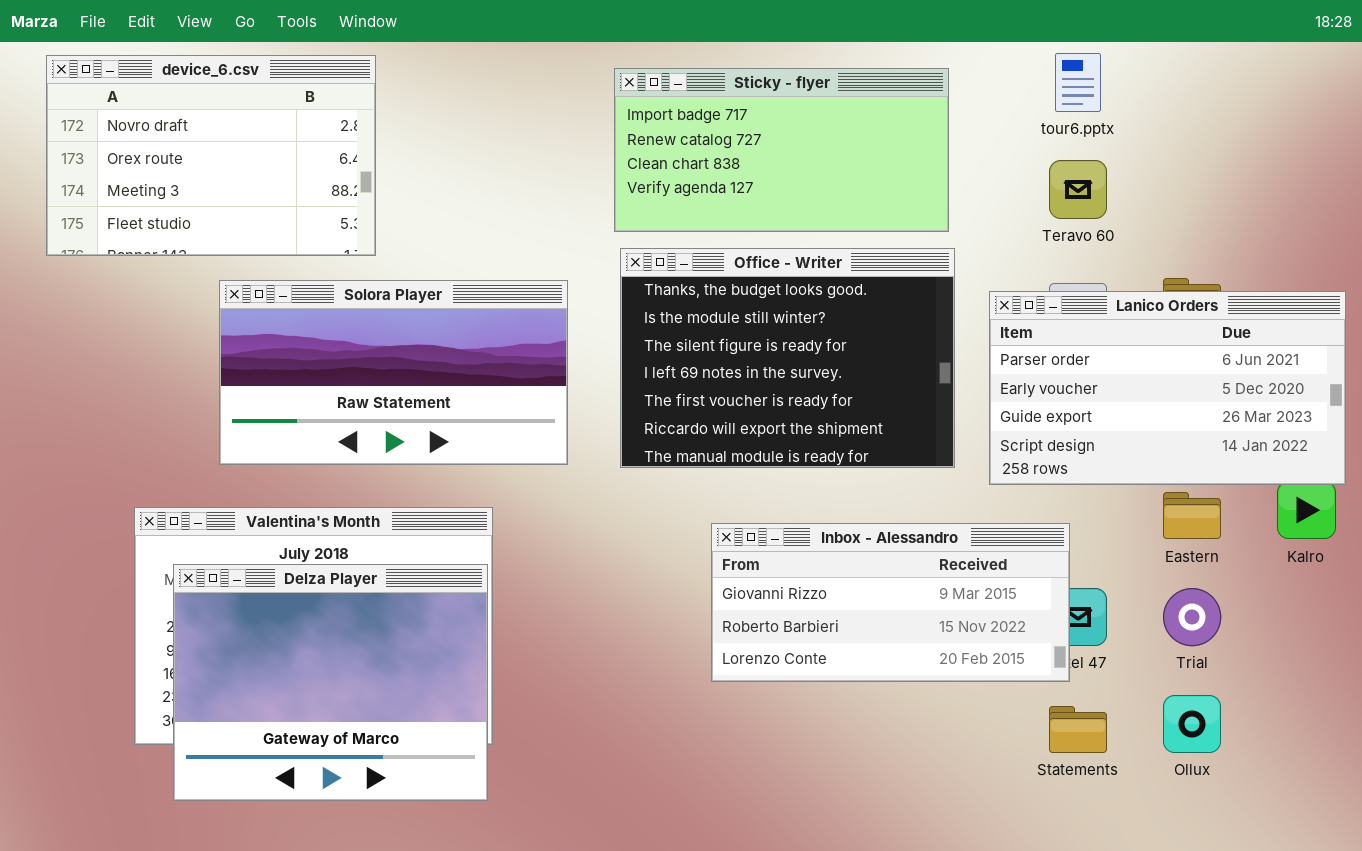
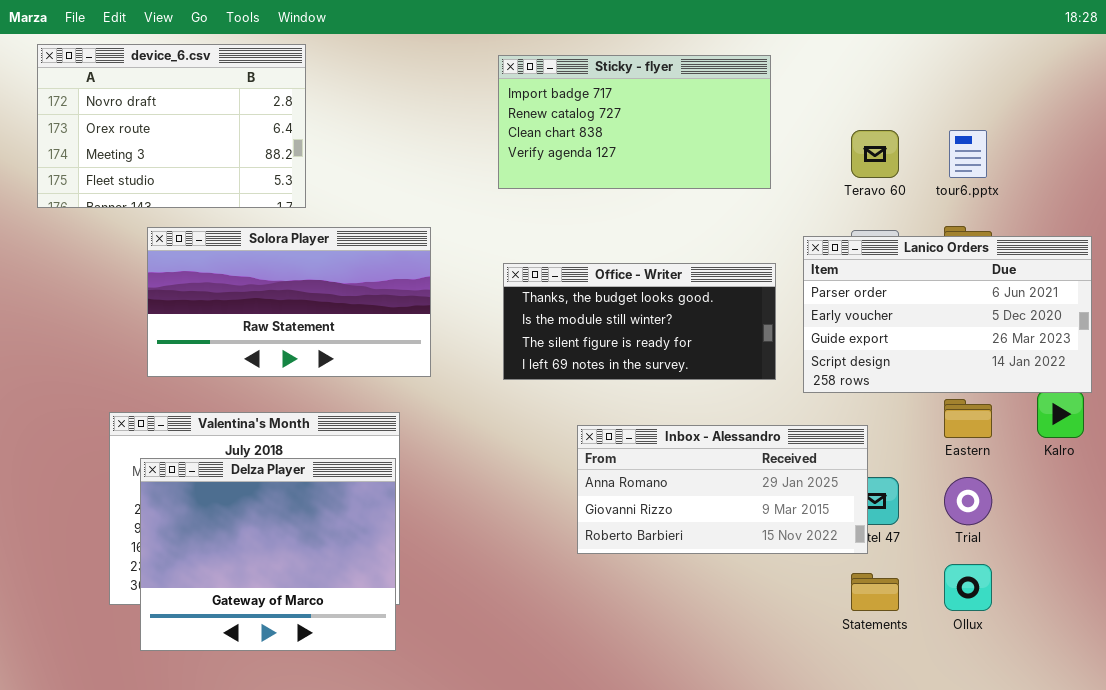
tour6.pptx: [1055,53,1101,112] -> [949,130,987,178], moved
Office - Writer: [620,248,955,468] -> [503,263,776,380], resized
Solora Player: [219,280,568,465] -> [147,227,431,377], moved
Inbox - Alessandro: [711,523,1070,682] -> [577,425,868,554], scrolled up 1 row

